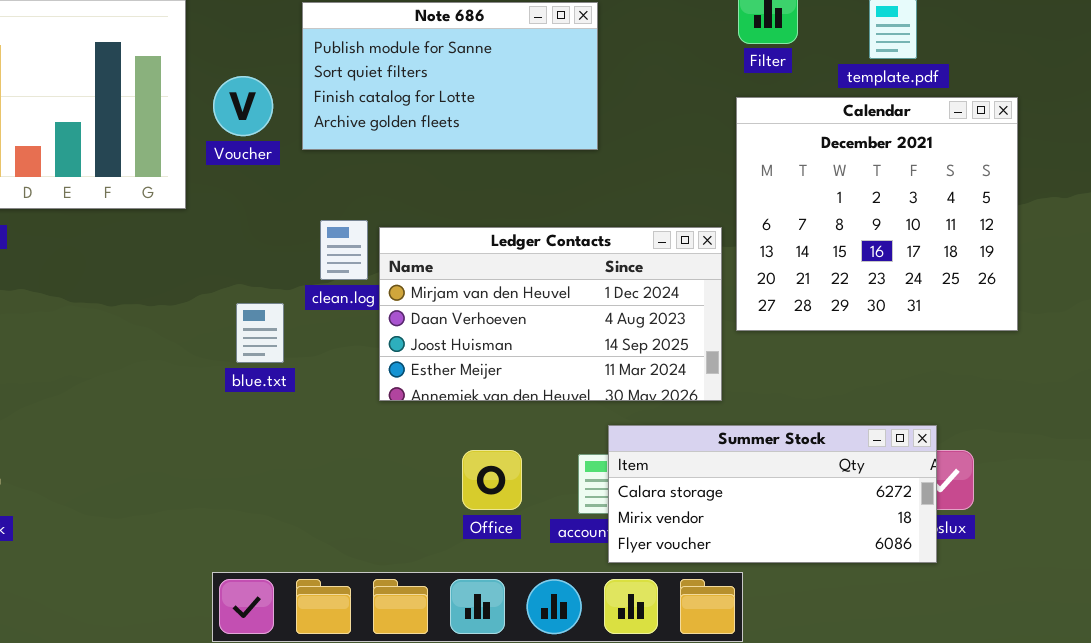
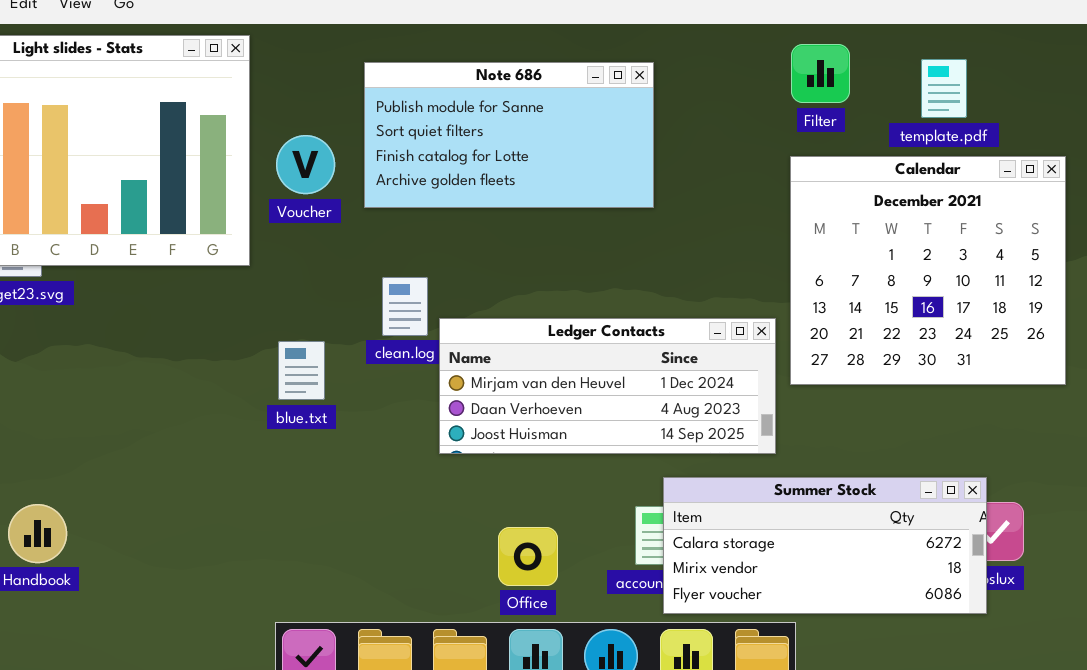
Ledger Contacts: [379,227,722,401] -> [439,318,776,454], resized
blue.txt: [236,303,284,363] -> [278,341,325,400], moved
Office: [462,450,522,510] -> [498,527,558,586], moved

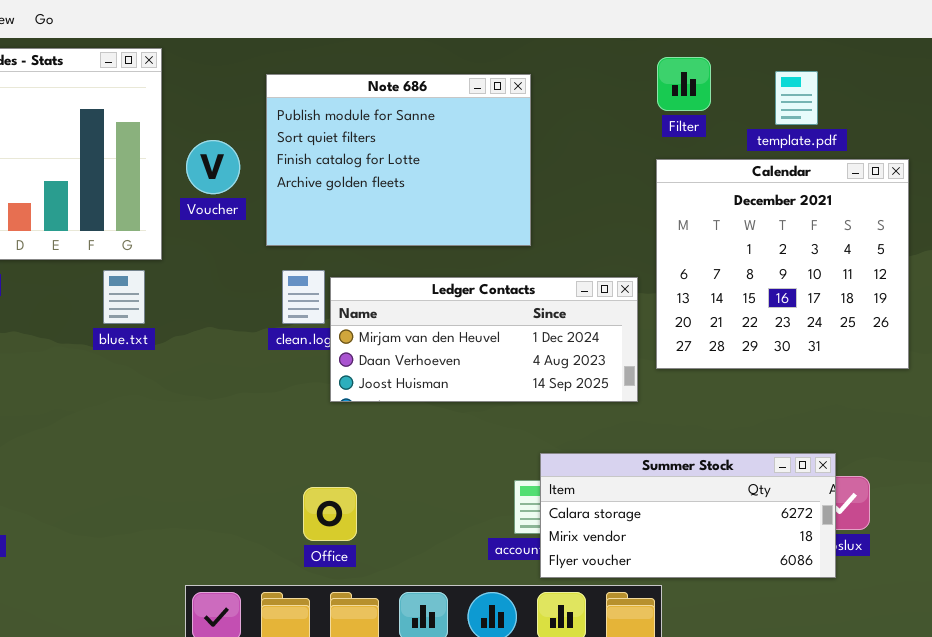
Note 686: [364,62,654,208] -> [266,74,531,246], resized
Ledger Contacts: [439,318,776,454] -> [330,277,638,402], moved
blue.txt: [278,341,325,400] -> [103,270,145,324], moved
Office: [498,527,558,586] -> [303,487,357,541], moved

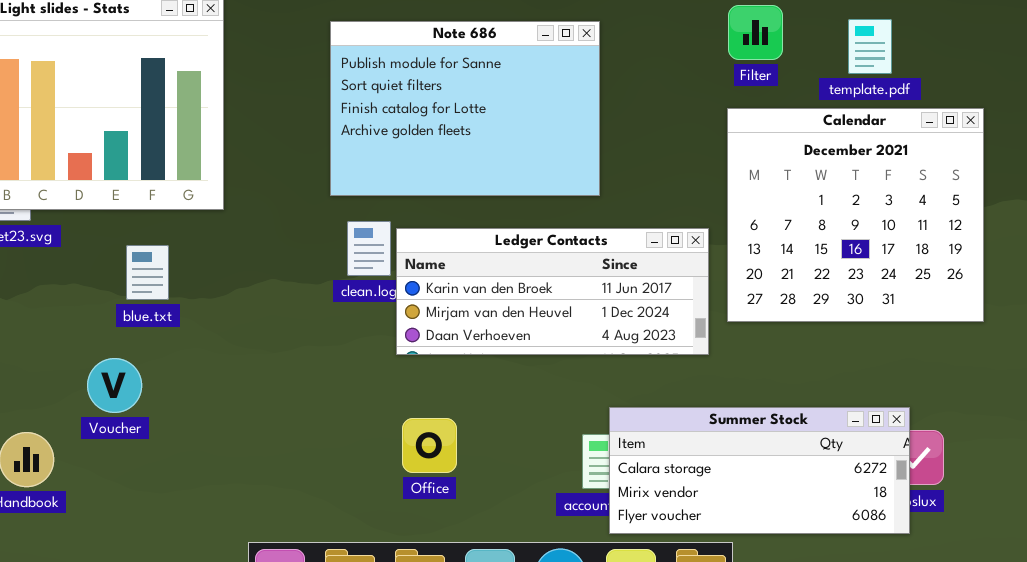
Voucher: [186,140,240,194] -> [87,358,142,413], moved
blue.txt: [103,270,145,324] -> [126,245,169,300], moved
Ledger Contacts: [330,277,638,402] -> [396,228,709,355], scrolled up 1 row
Office: [303,487,357,541] -> [402,418,457,473], moved

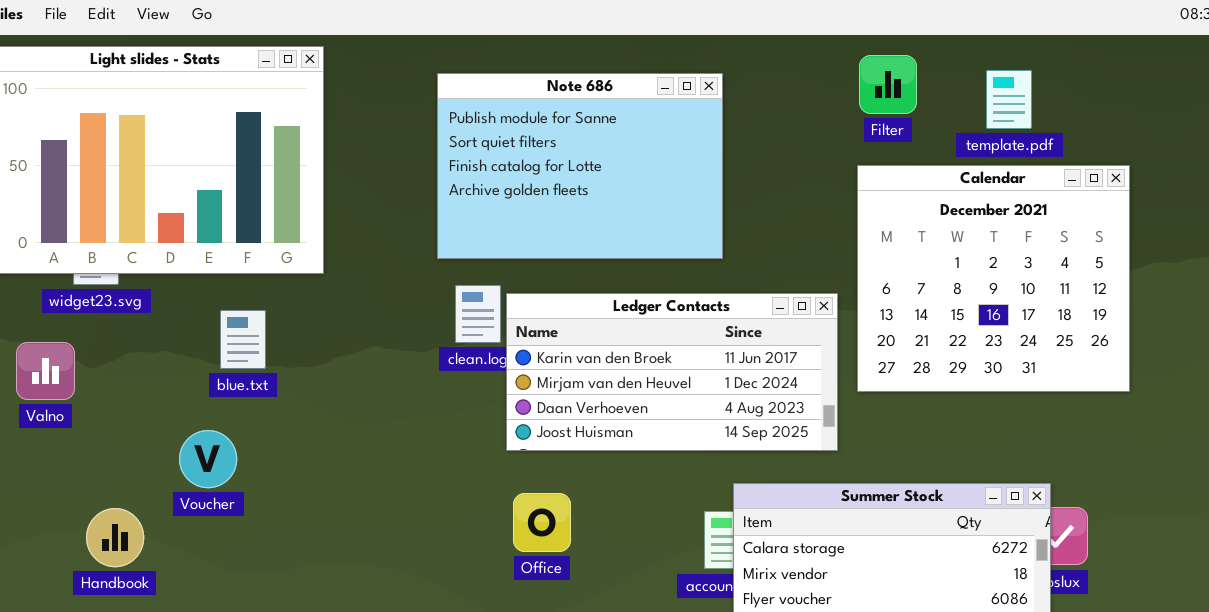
Ledger Contacts: [396,228,709,355] -> [506,293,838,451], resized

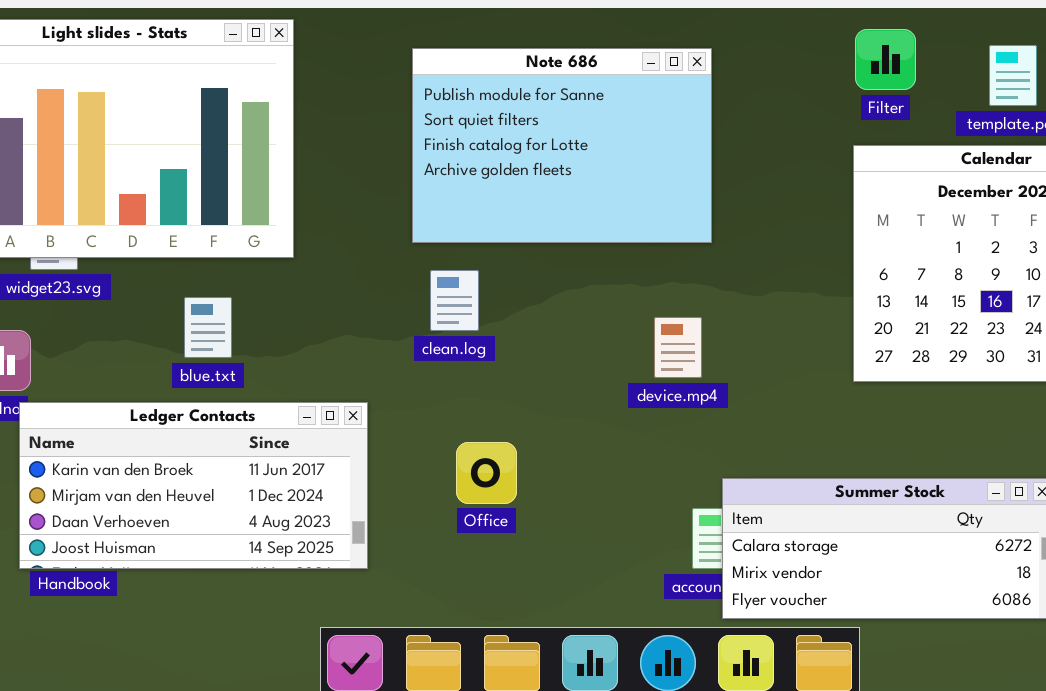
Ledger Contacts: [506,293,838,451] -> [19,402,368,569], moved
Office: [513,493,571,552] -> [456,442,517,504], moved

